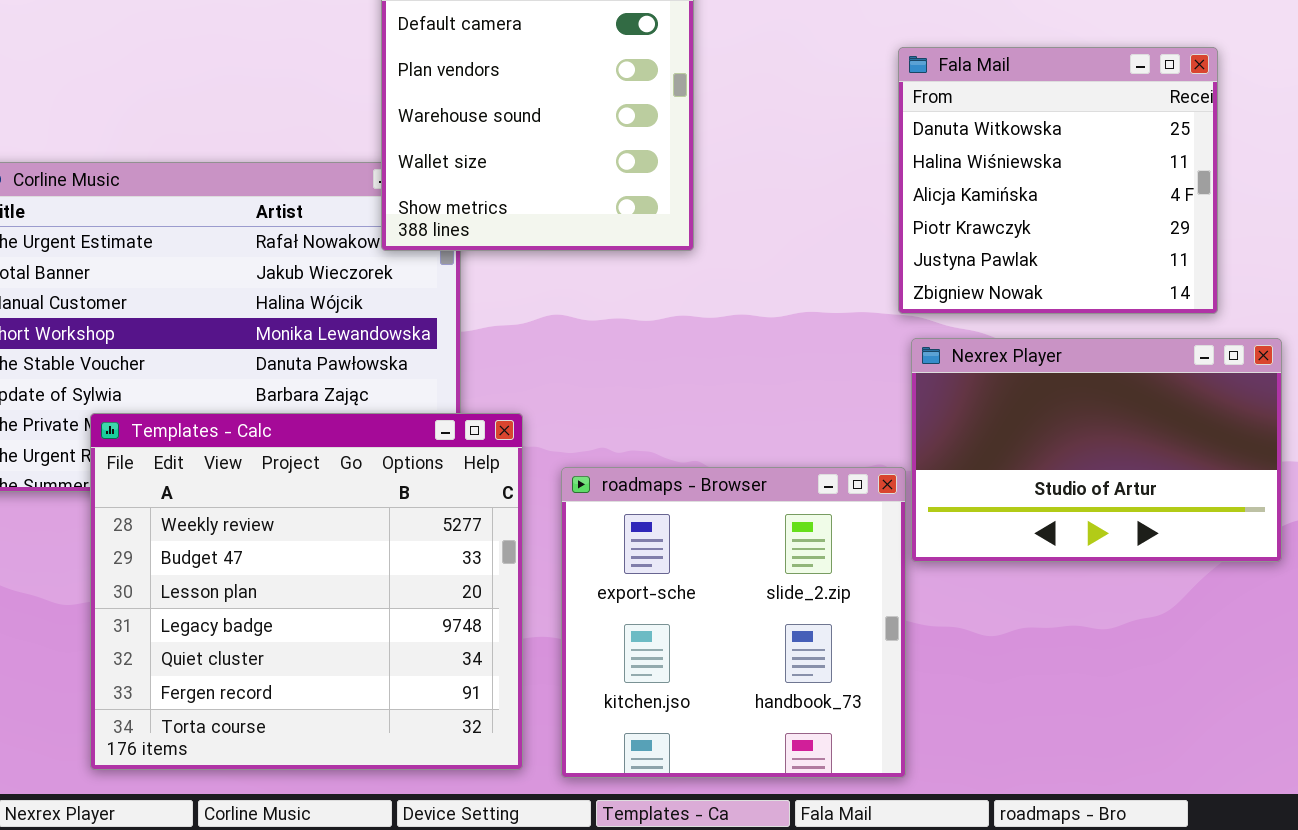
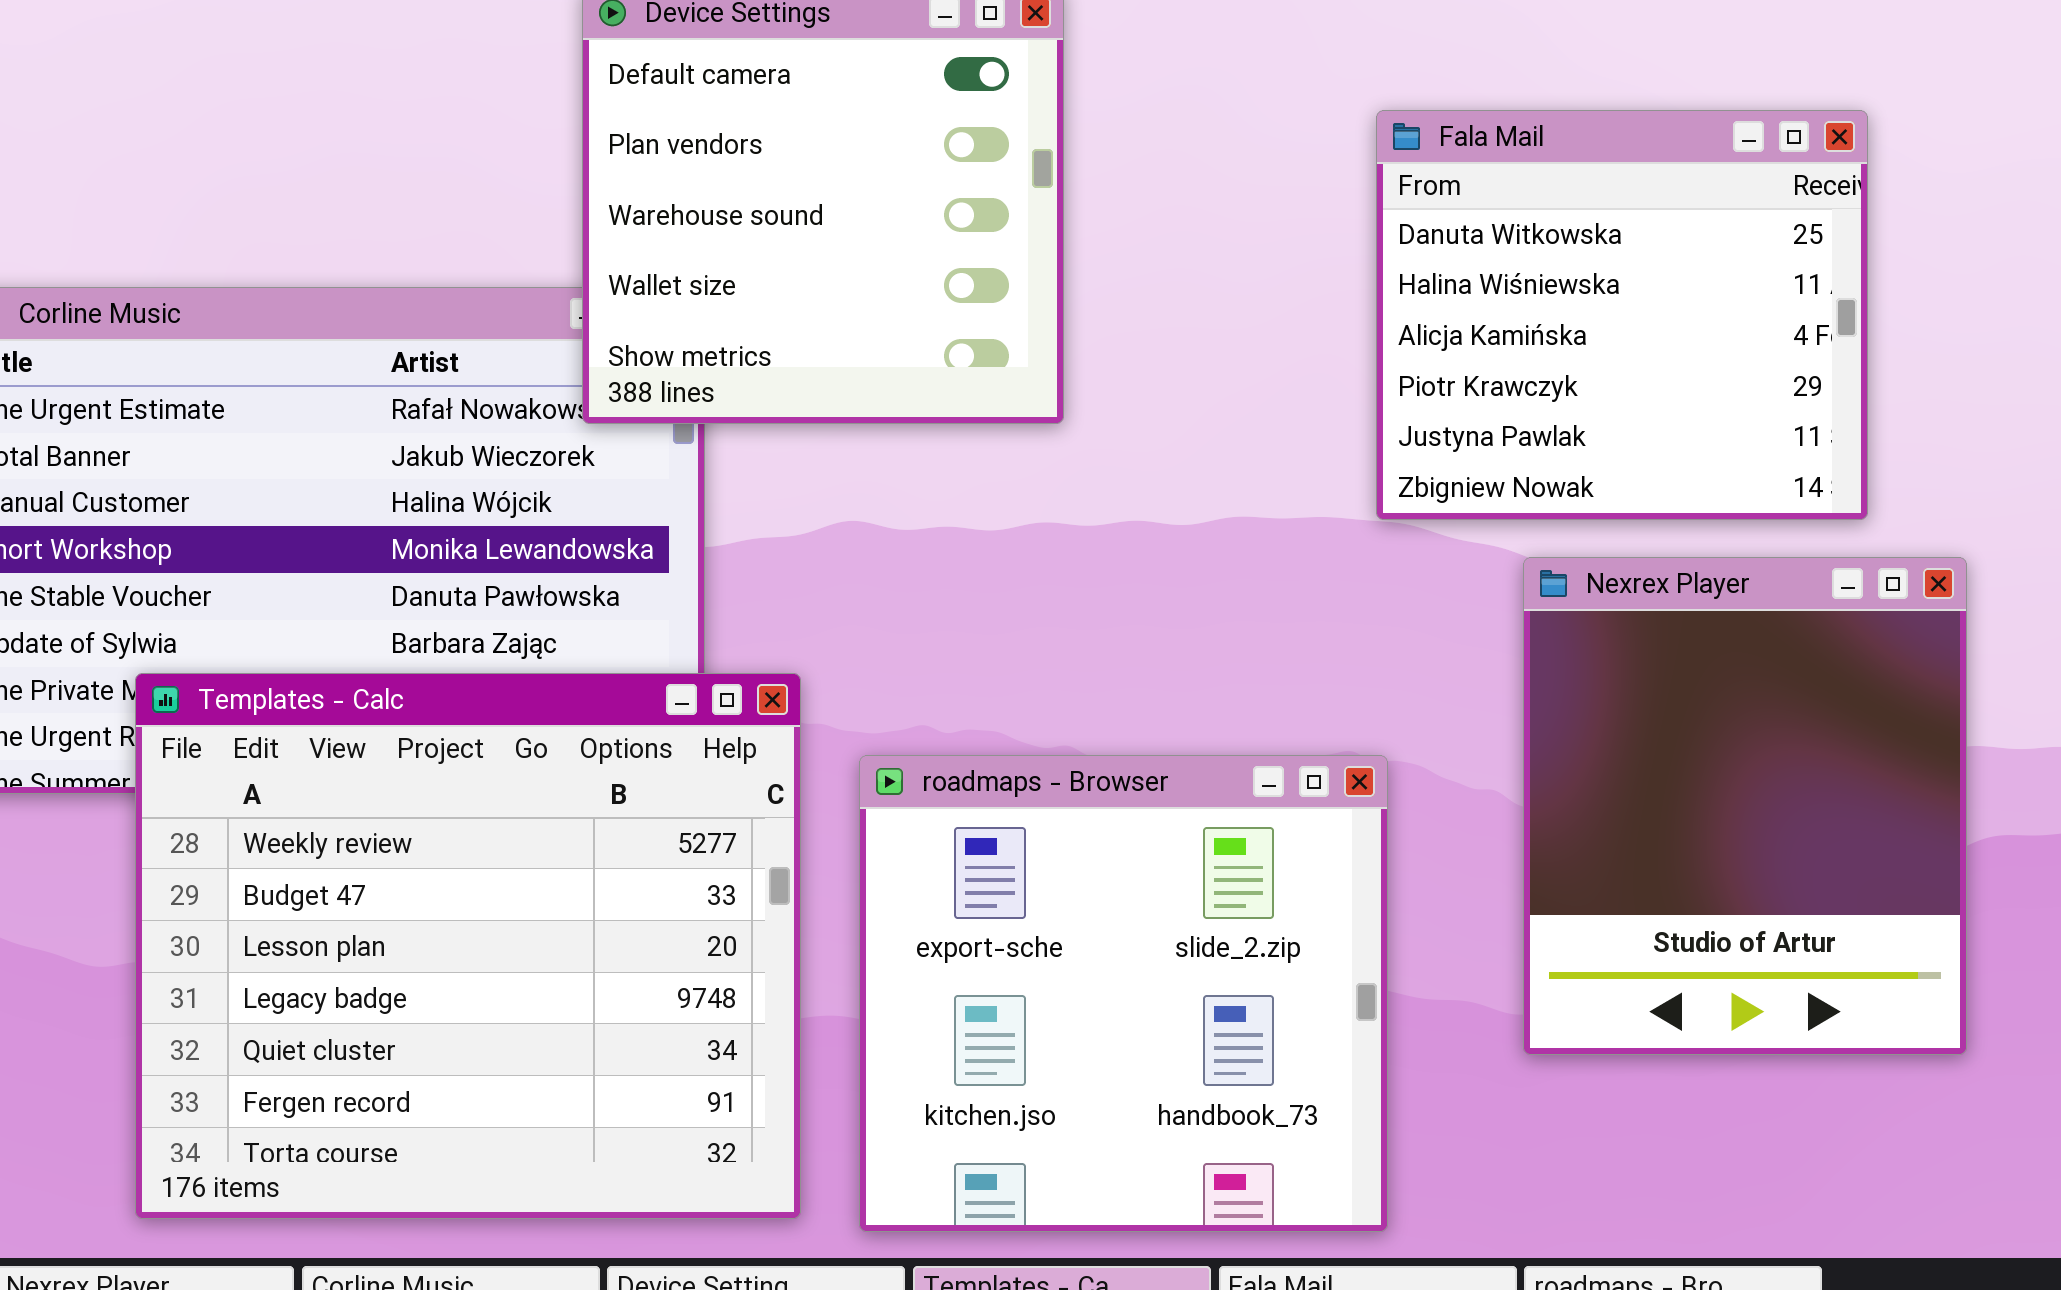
Nexrex Player: [911,338,1282,562] -> [1523,557,1967,1055], resized

